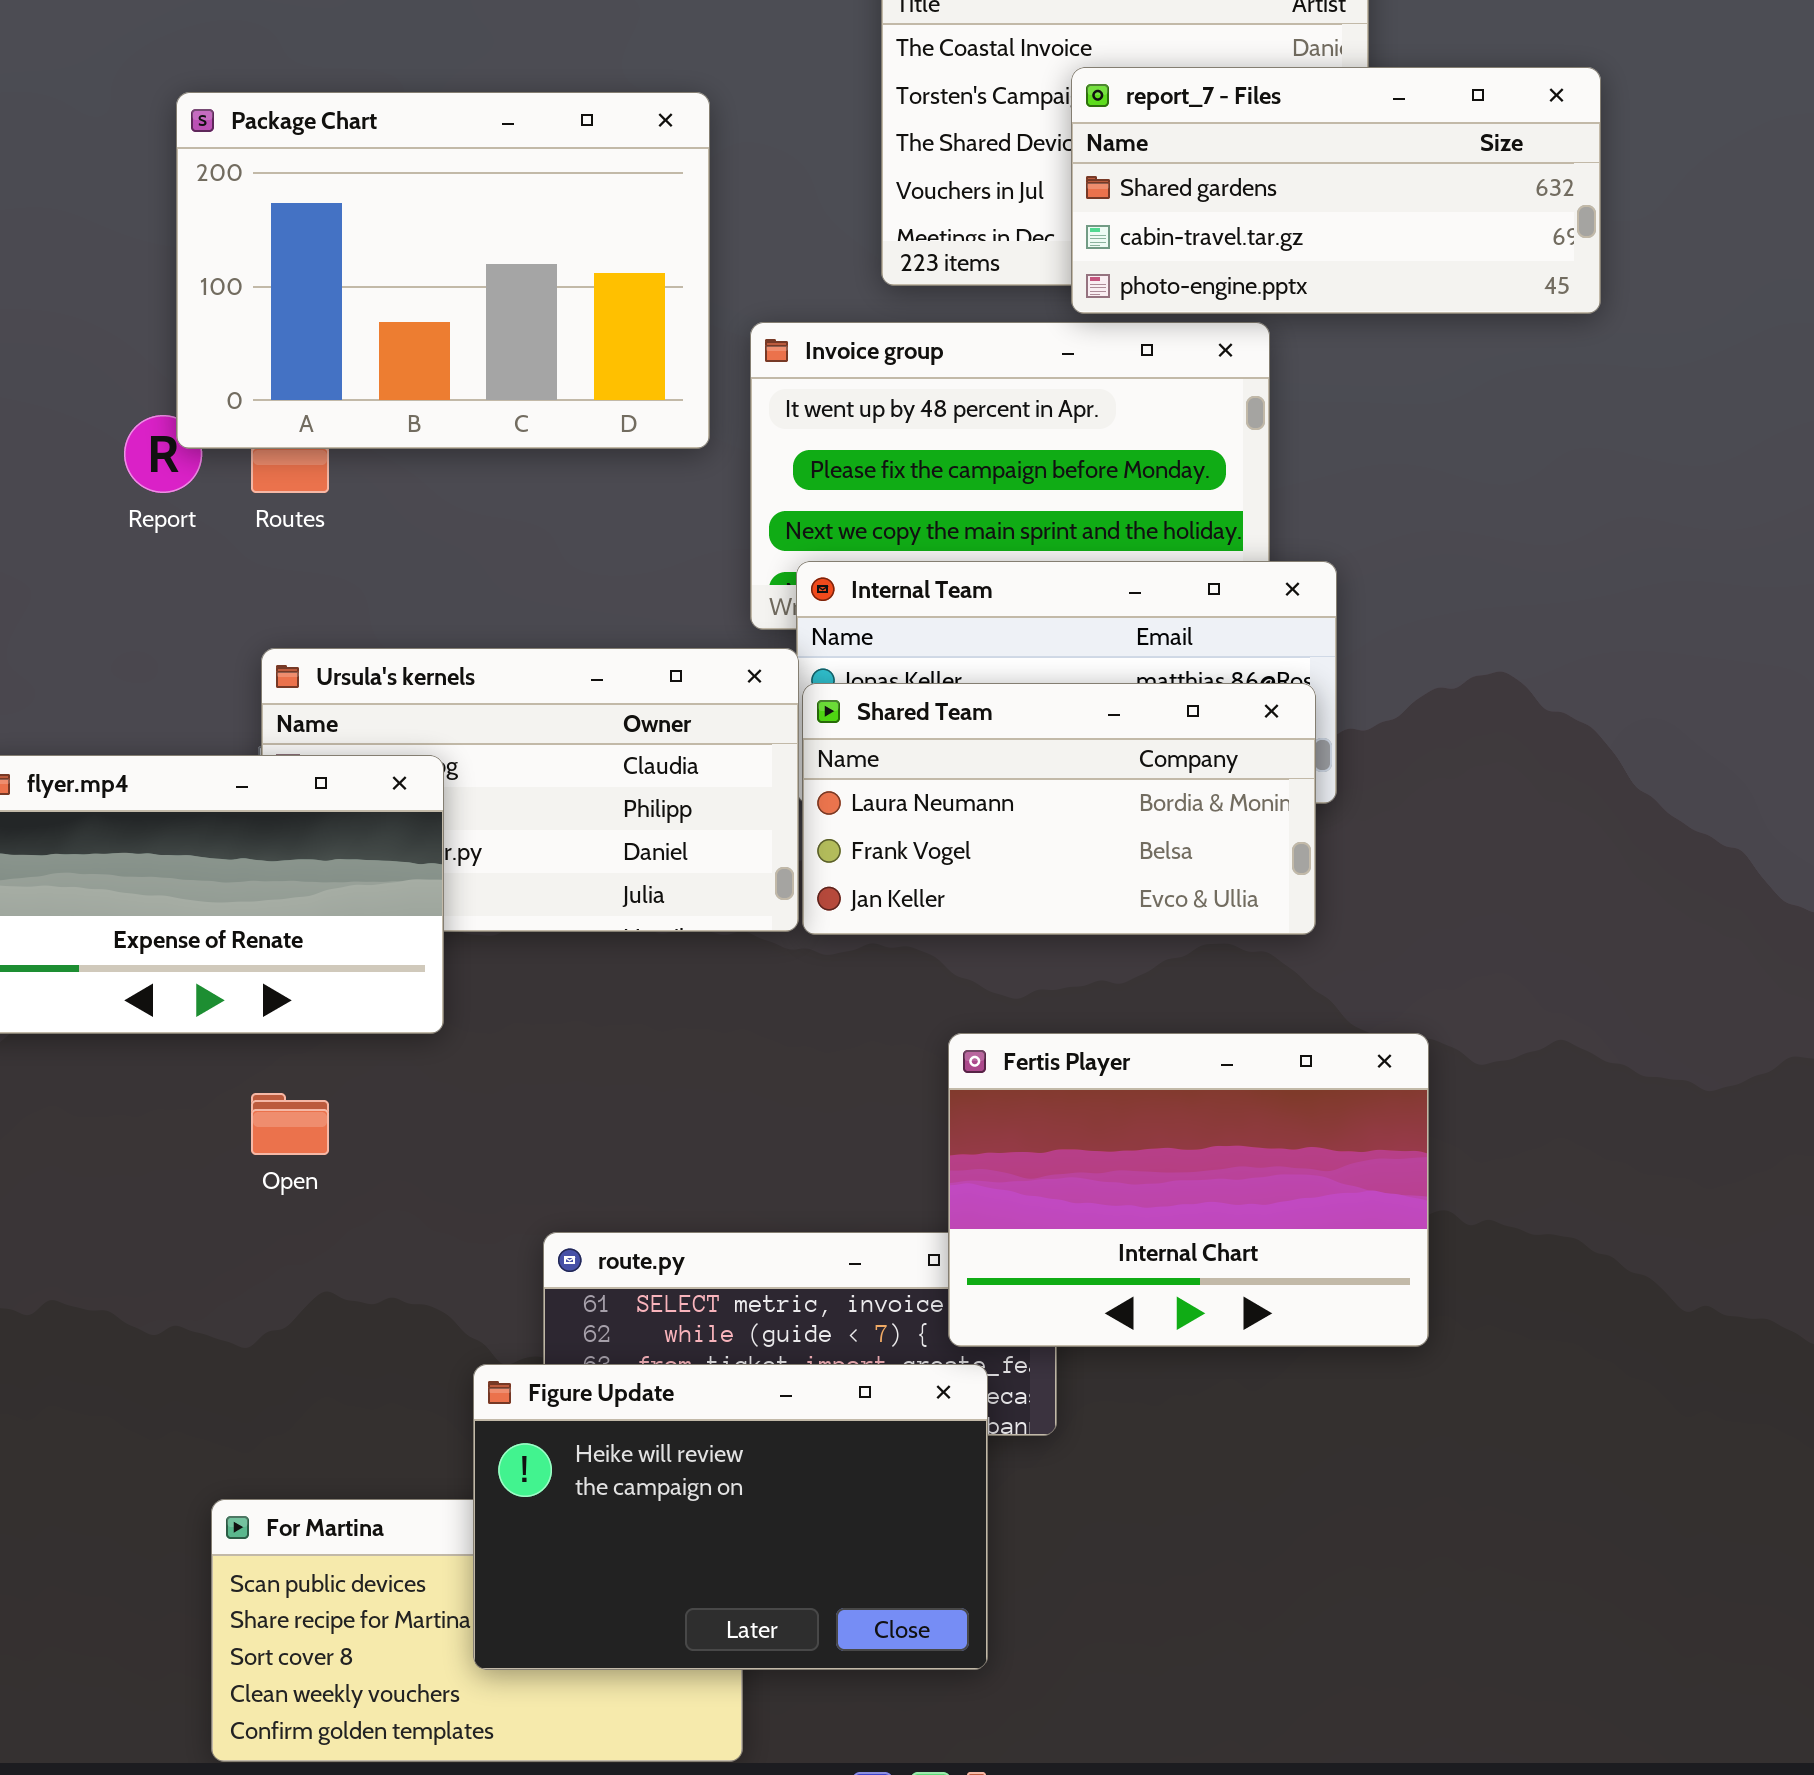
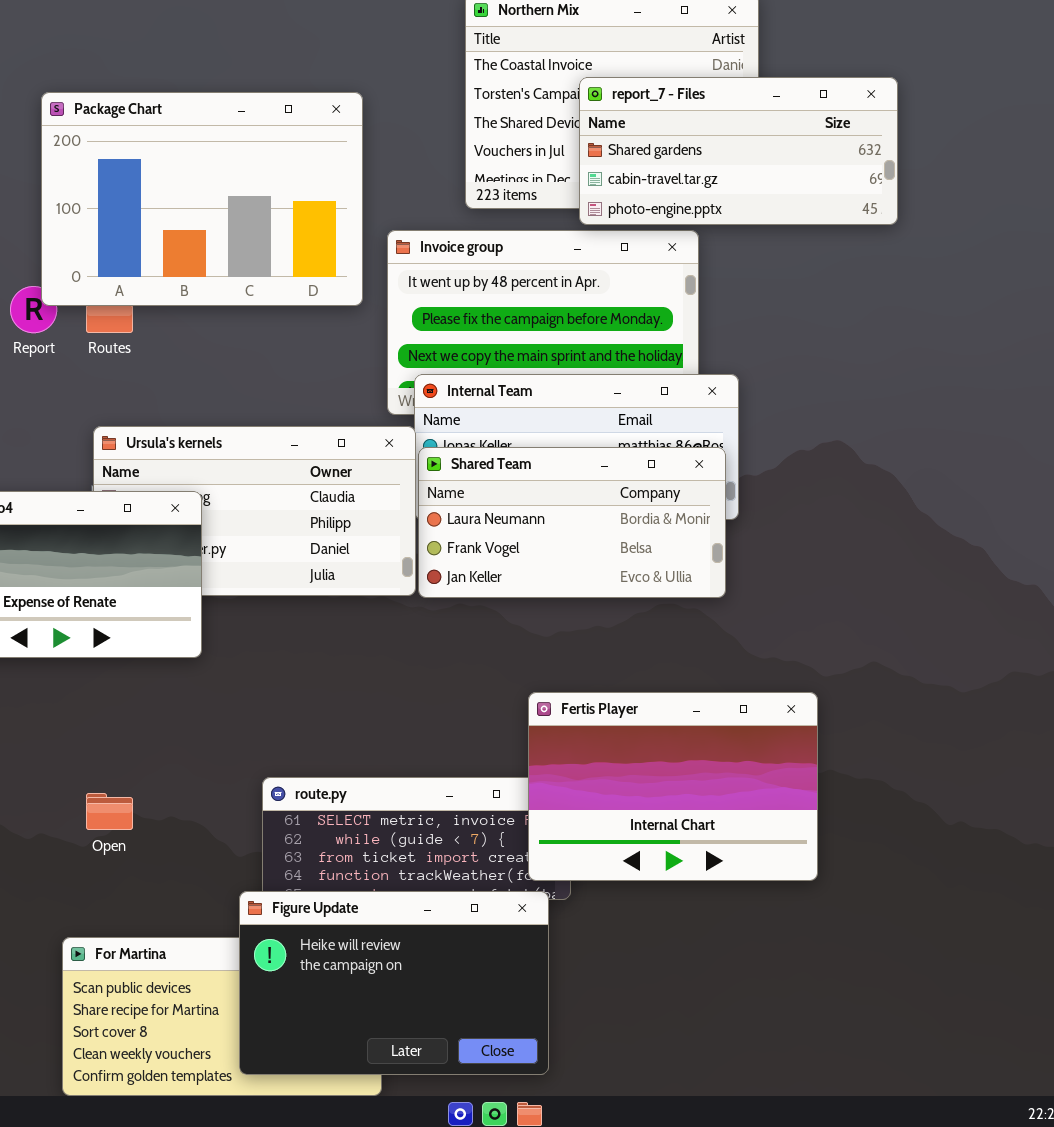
Fertis Player: [948,1033,1429,1347] -> [528,692,818,881], moved
Open: [251,1093,329,1155] -> [86,793,133,830], moved
Figure Update: [473,1364,988,1670] -> [239,891,549,1075], moved

